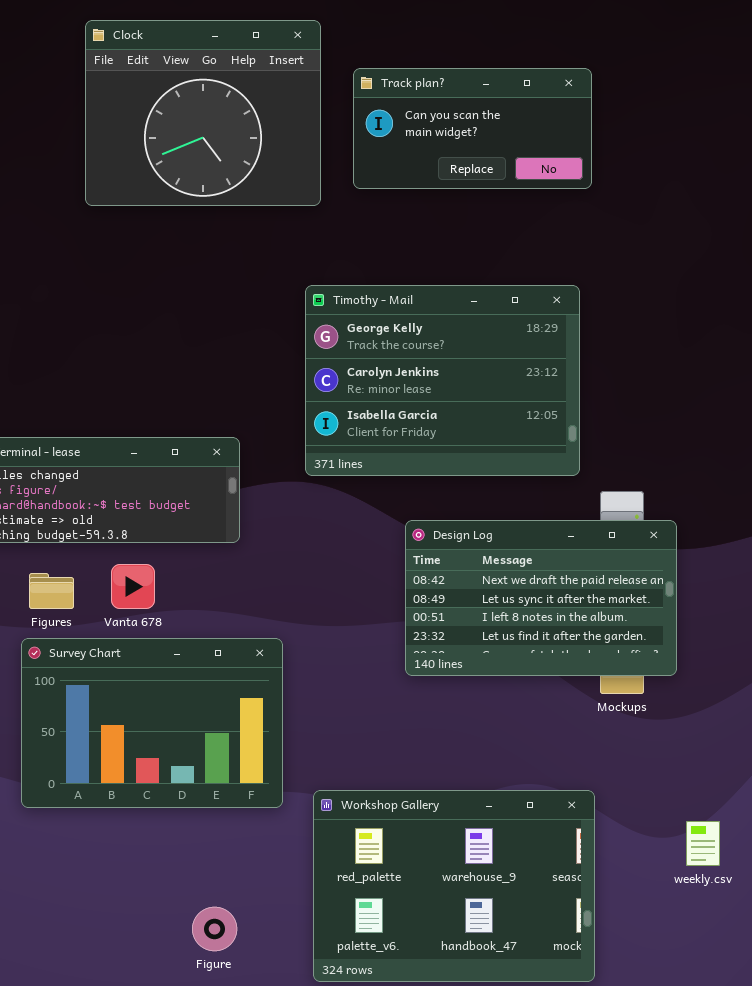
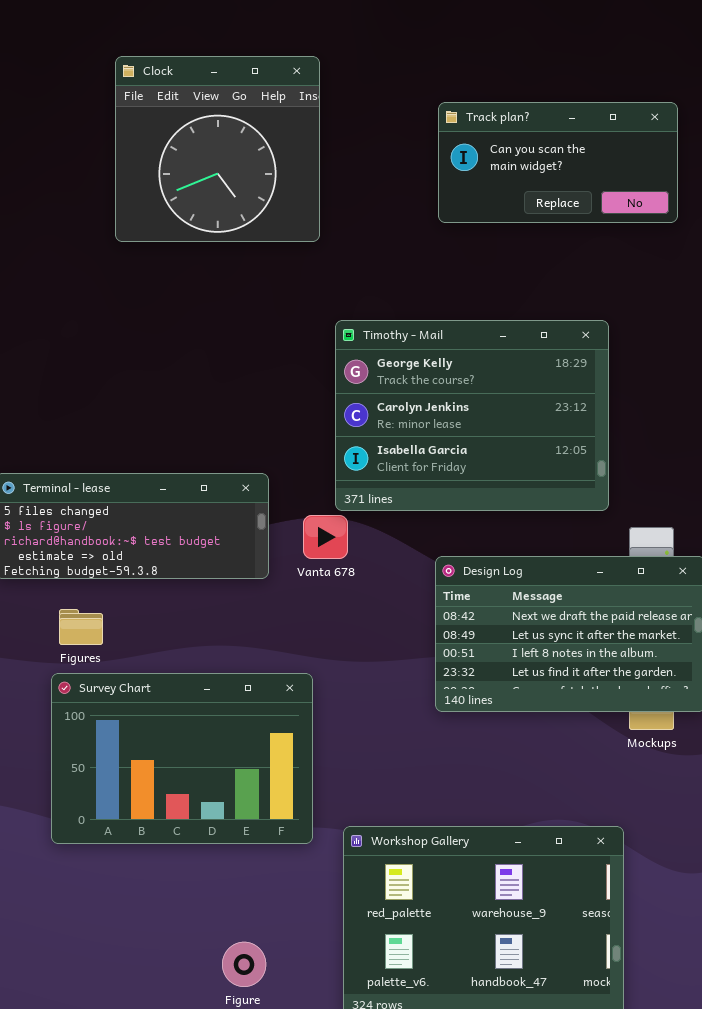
Clock: [85,20,321,206] -> [115,56,320,242], resized
Track plan?: [353,68,592,189] -> [438,102,678,223], moved
Vanta 678: [111,564,155,609] -> [303,515,348,559], moved

